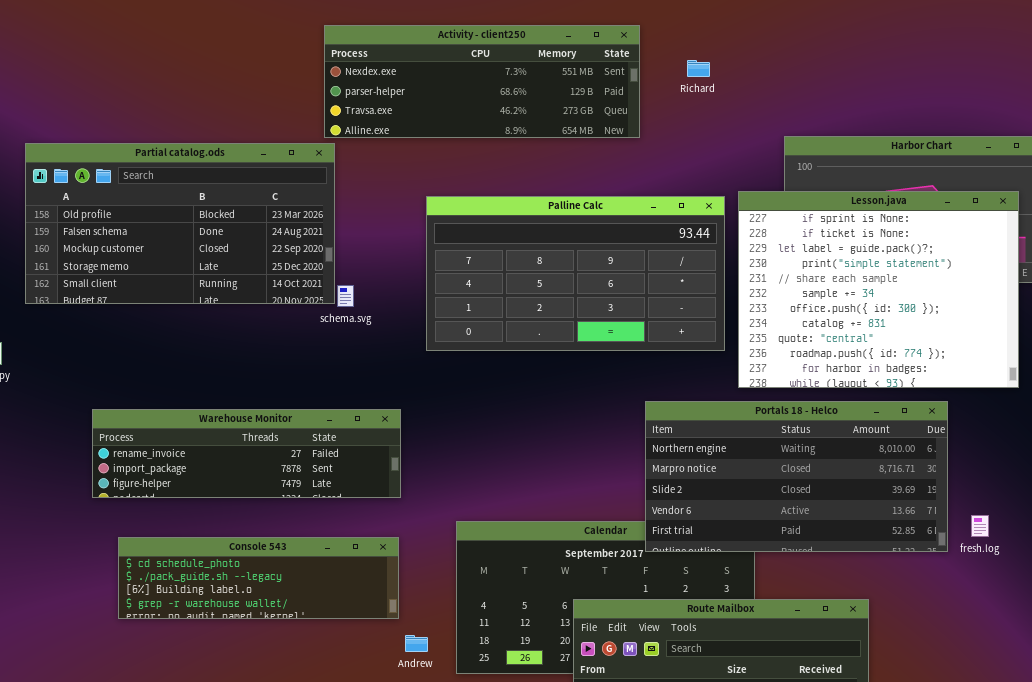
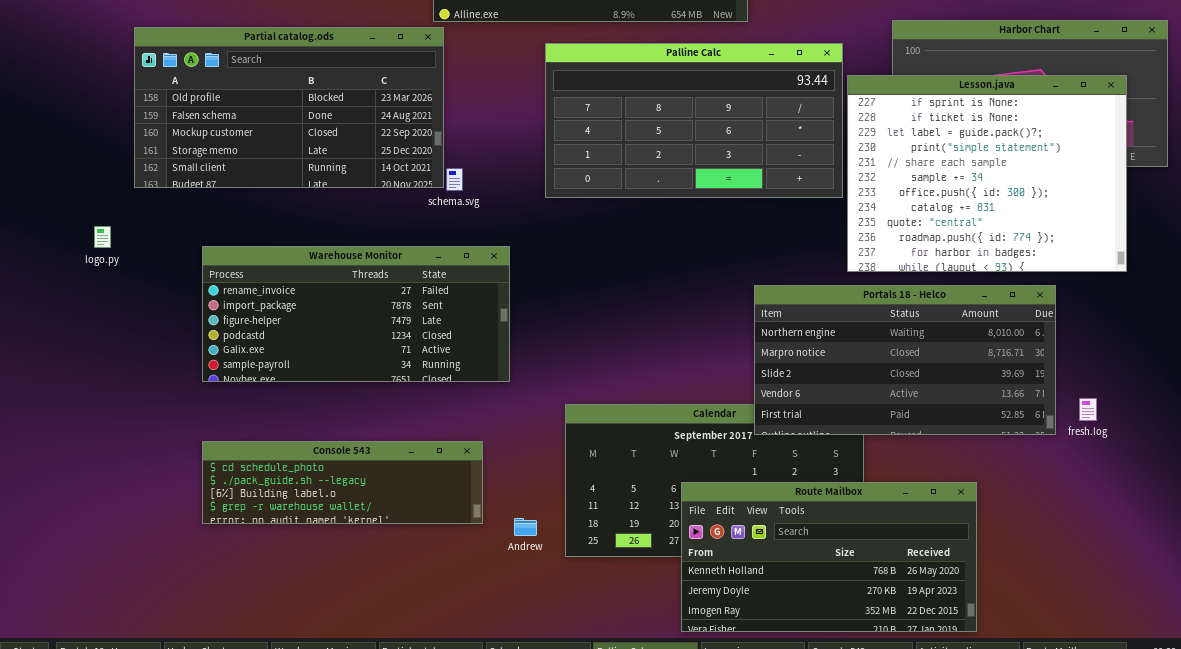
Palline Calc: [426,196,725,351] -> [545,43,843,198], moved
Warehouse Monitor: [92,409,401,498] -> [202,246,510,382], resized
Console 543: [118,537,399,619] -> [202,441,483,524], moved

